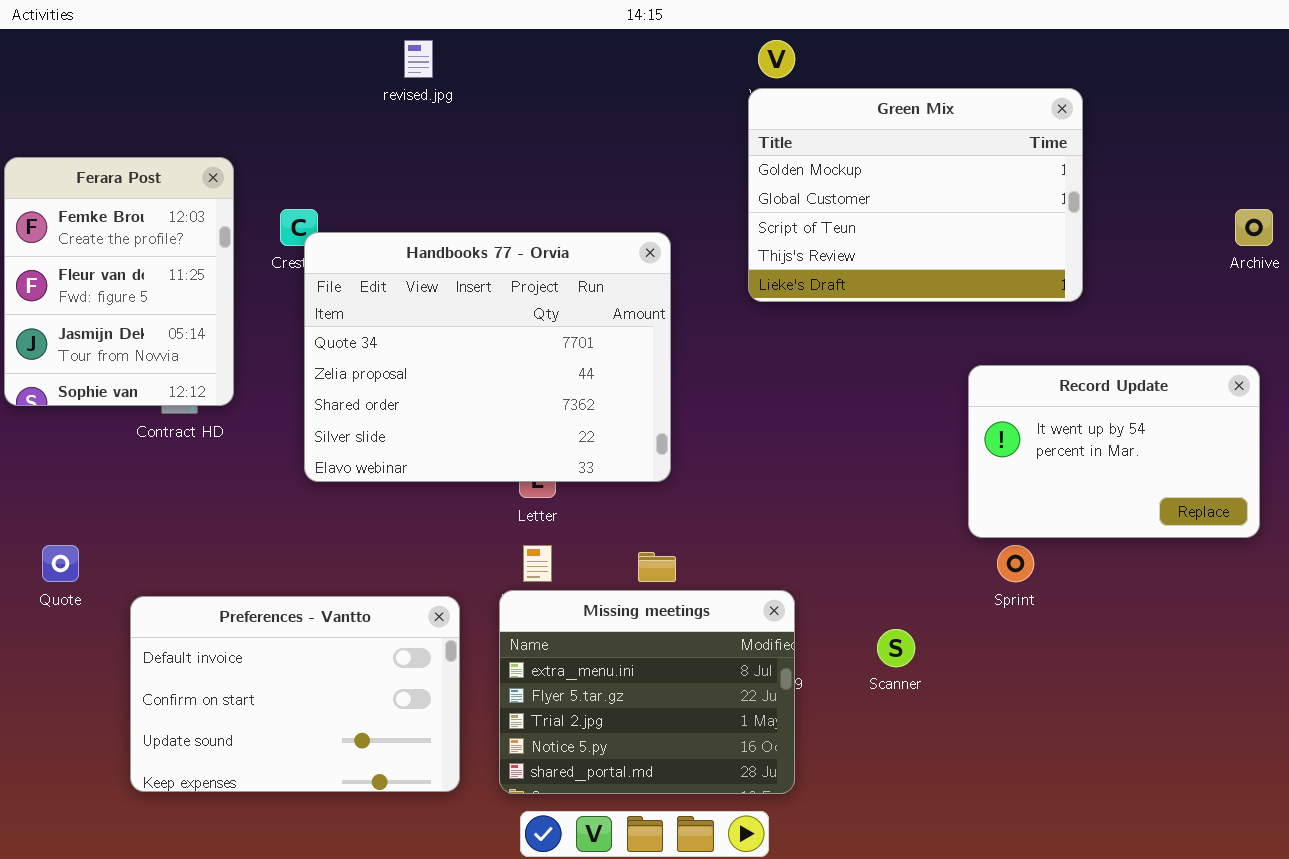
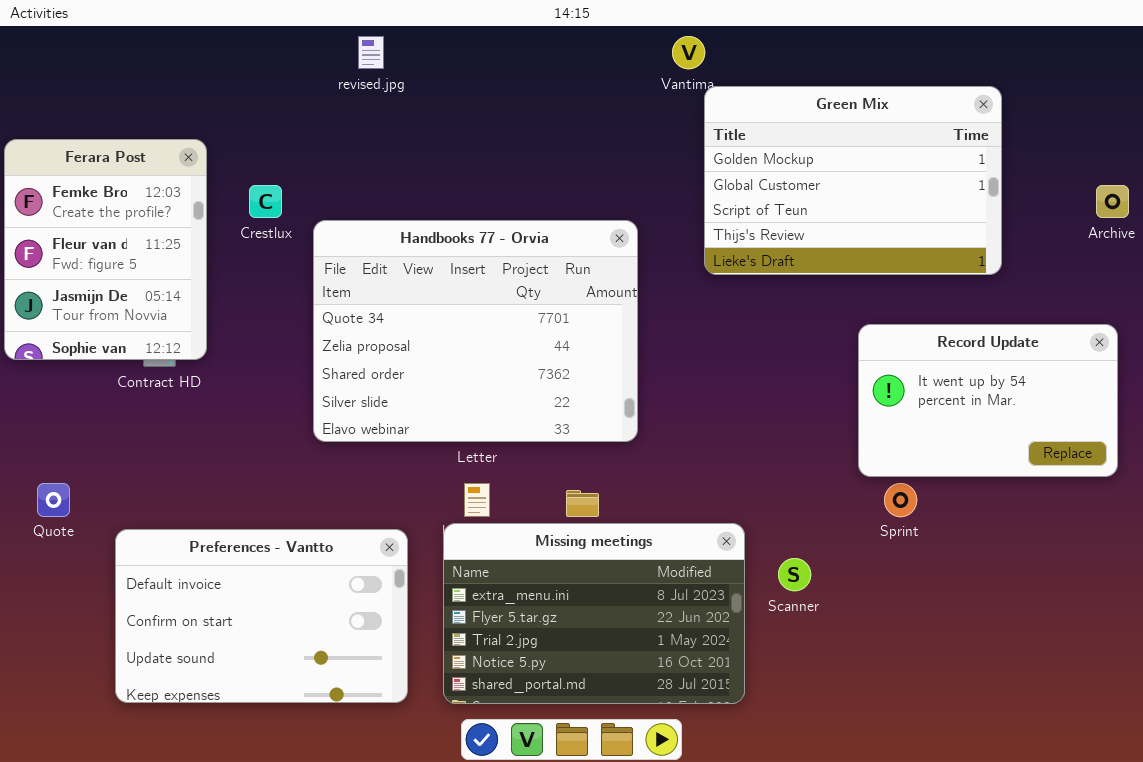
Green Mix: [748,88,1083,302] -> [704,86,1002,275], moved
Handbooks 77 - Orvia: [304,232,671,482] -> [313,220,638,442], moved
Missing meetings: [499,590,795,794] -> [443,523,745,704], resized

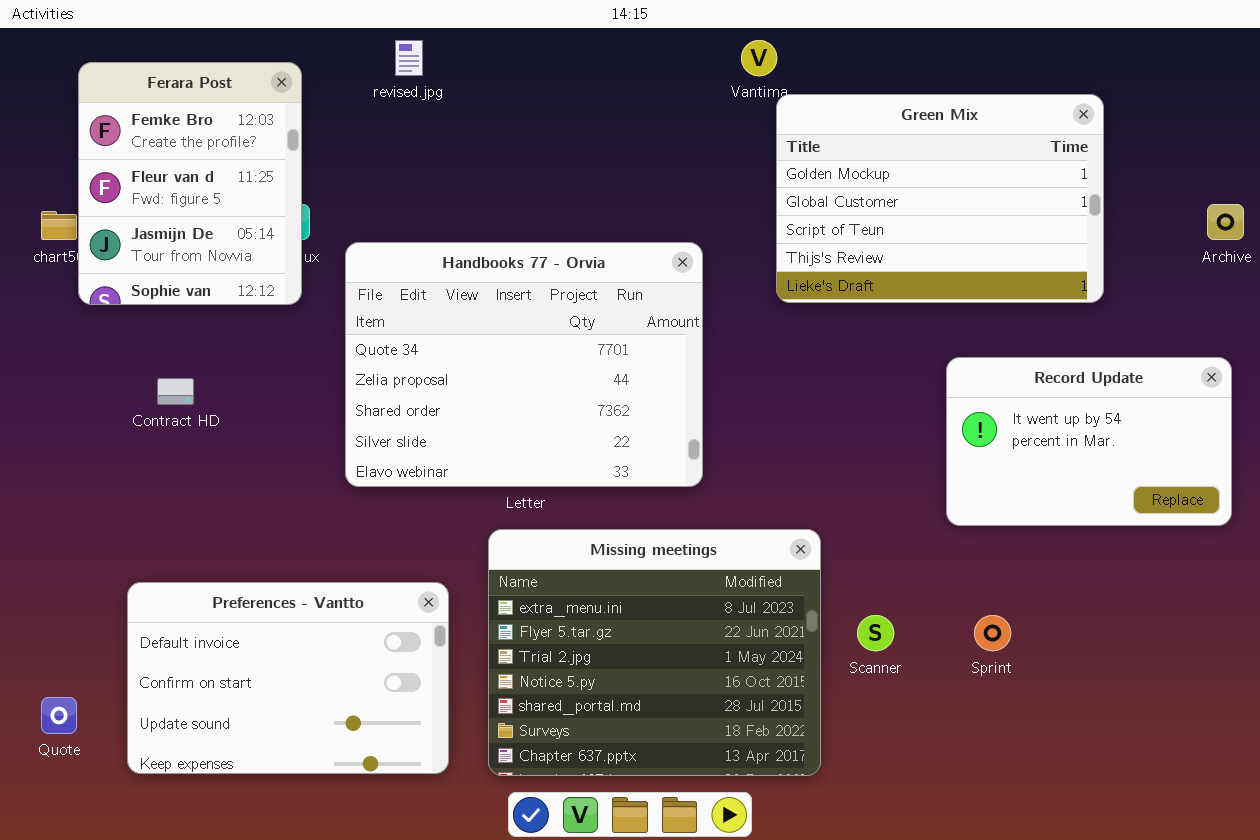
Ferara Post: [4,139,207,360] -> [78,62,302,305], moved
Quote: [37,483,70,517] -> [41,697,77,734], moved
Sprint: [884,483,917,517] -> [974,615,1011,651], moved
Missing meetings: [443,523,745,704] -> [488,529,821,776], resized

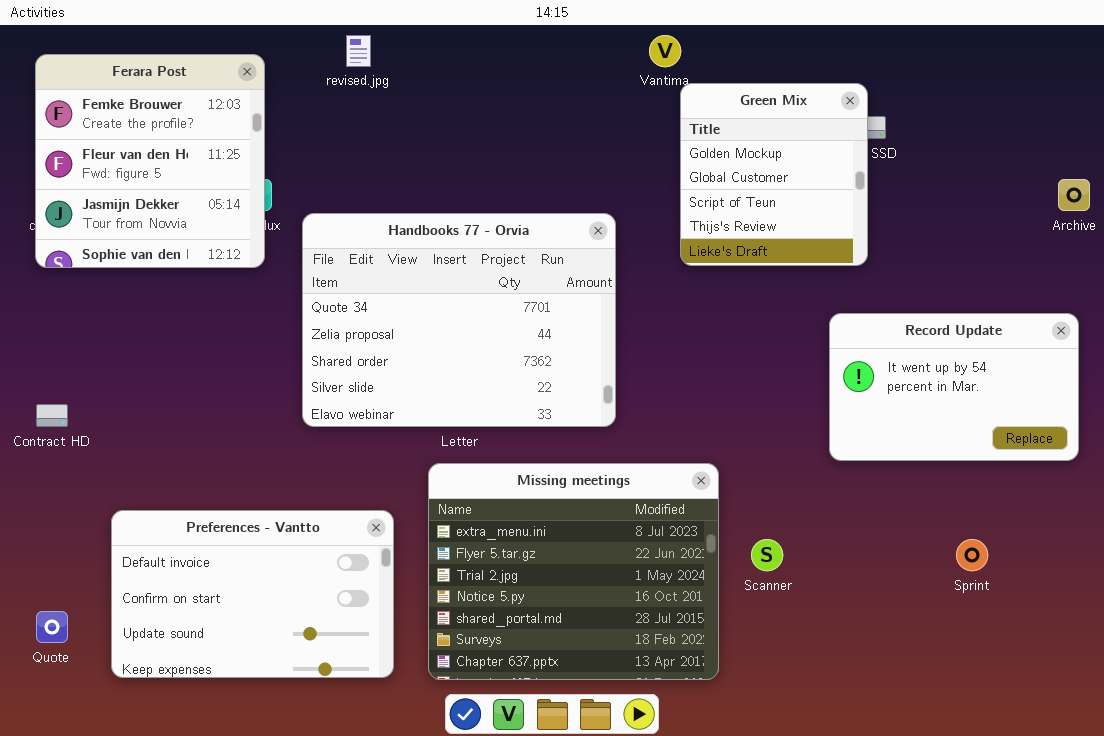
Ferara Post: [78,62,302,305] -> [35,54,265,268], resized
Green Mix: [776,94,1104,303] -> [680,83,868,266], resized
Contract HD: [157,378,194,405] -> [36,404,68,427], moved
Sprint: [974,615,1011,651] -> [956,539,988,571], moved

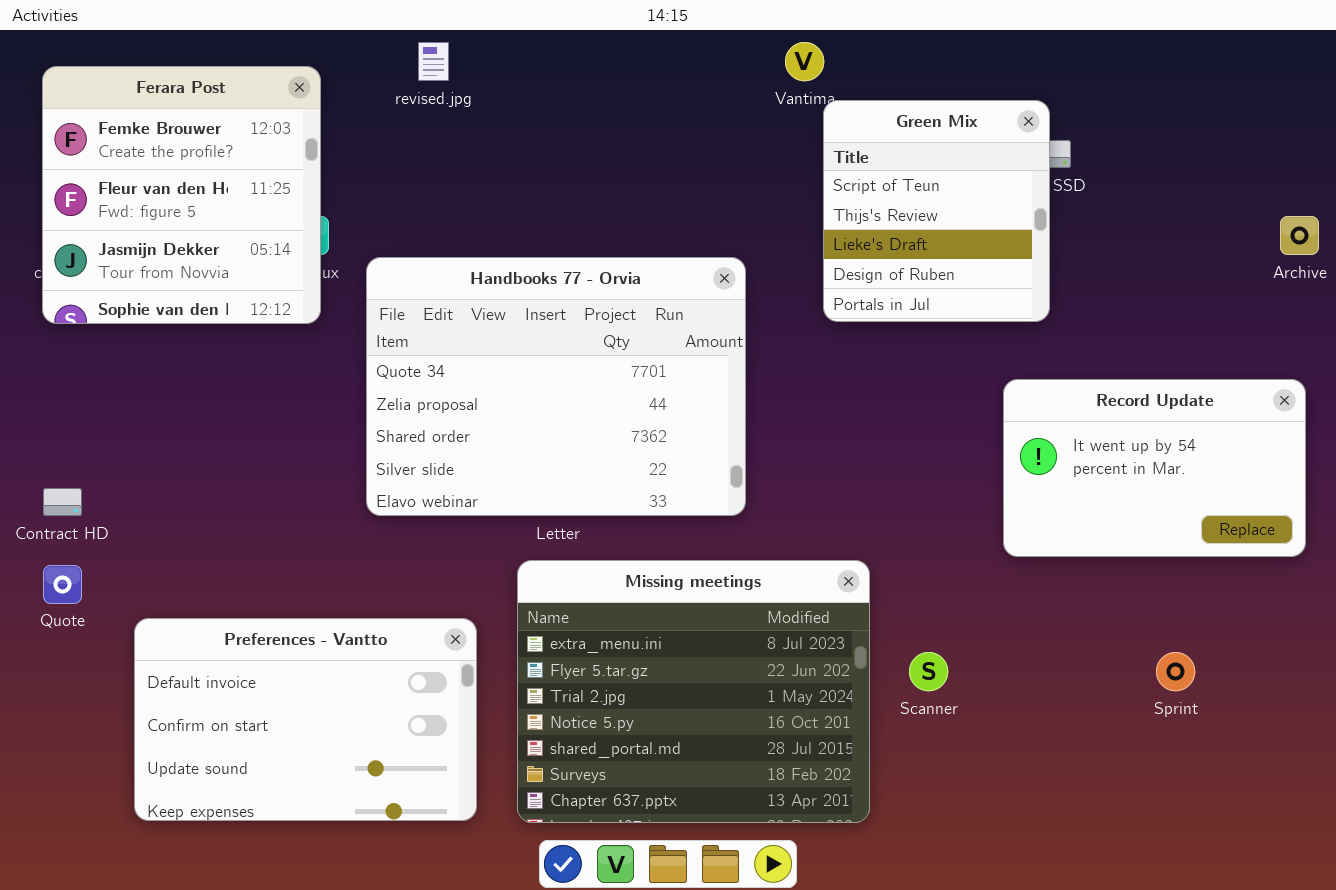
Green Mix: [680,83,868,266] -> [823,100,1050,322], scrolled down 2 rows
Quote: [36,611,68,643] -> [43,565,82,604], moved

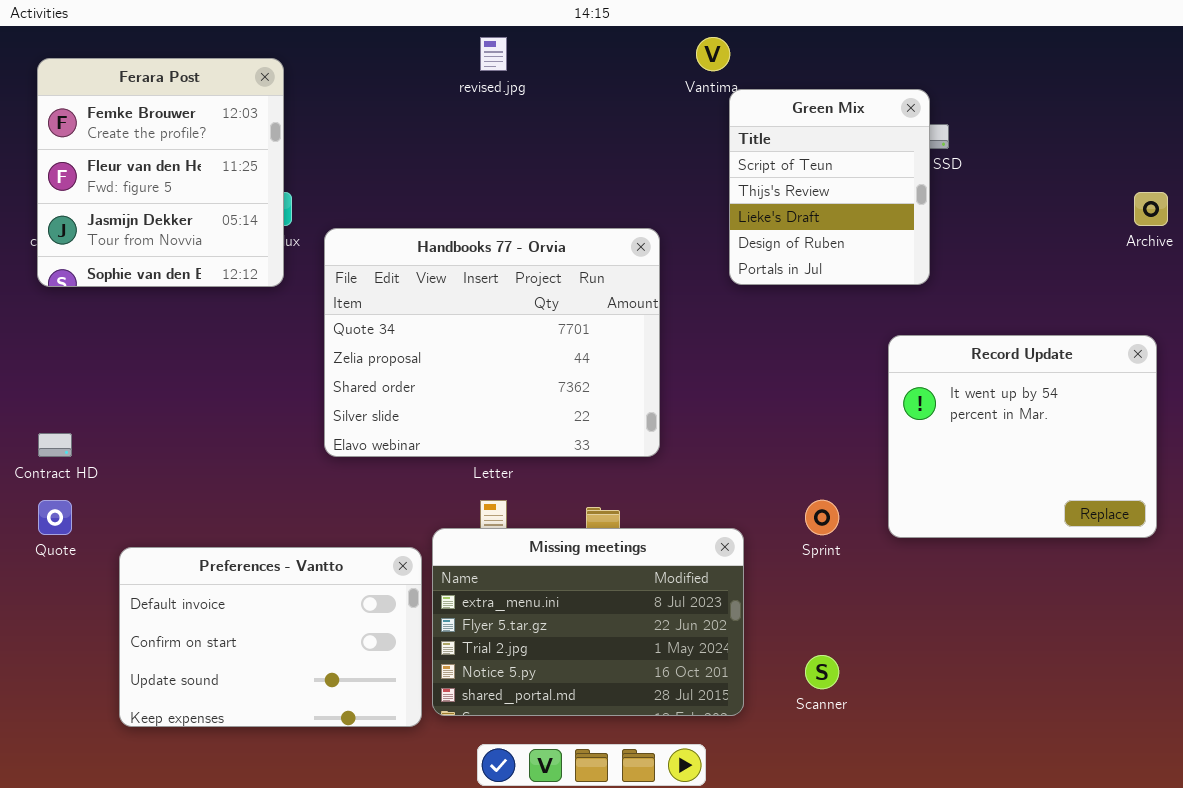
revised.jpg: [418,42,449,81] -> [480,37,507,71], moved
Record Update: [1003,379,1306,557] -> [888,335,1157,538], resized
Missing meetings: [517,560,870,823] -> [432,528,744,716], moved, resized
Scanner: [909,652,948,691] -> [805,655,839,689], moved
Sprint: [1156,652,1195,691] -> [805,500,839,535], moved

